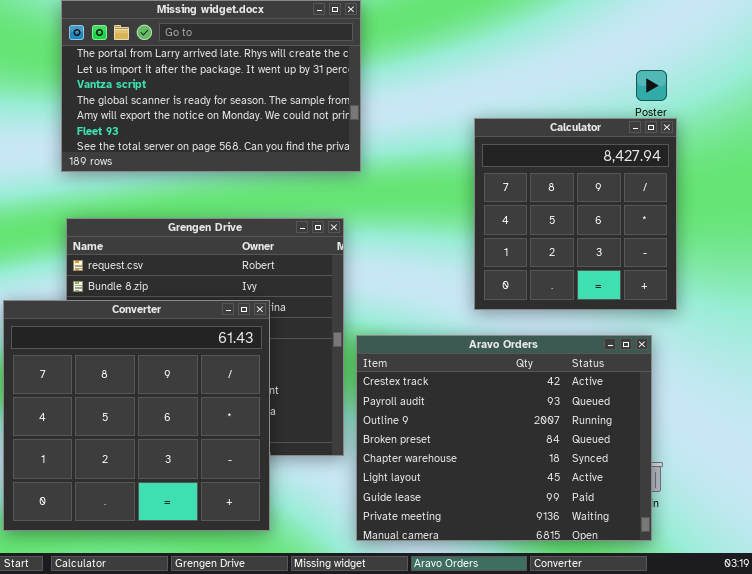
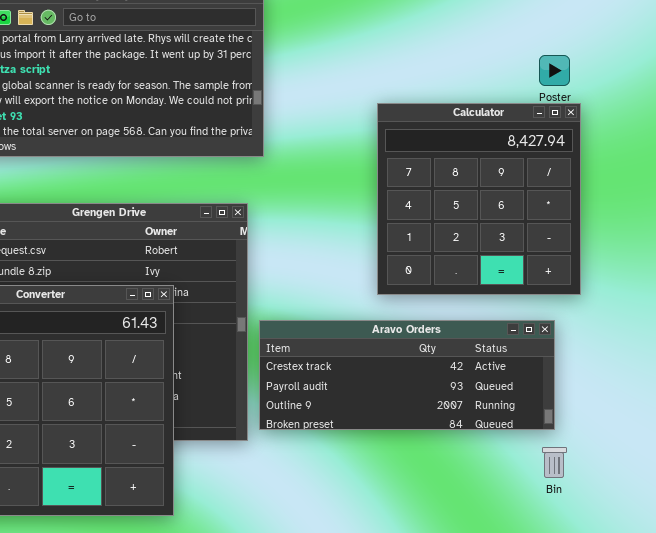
Aravo Orders: [356,335,652,541] -> [259,320,555,430], resized

